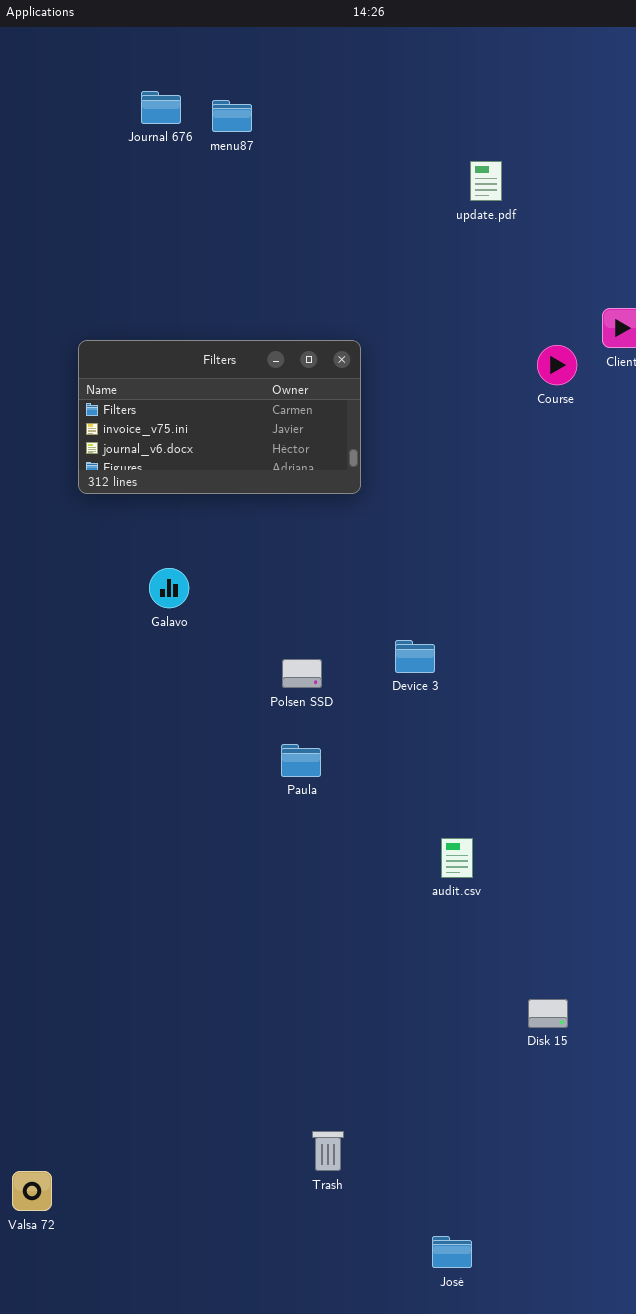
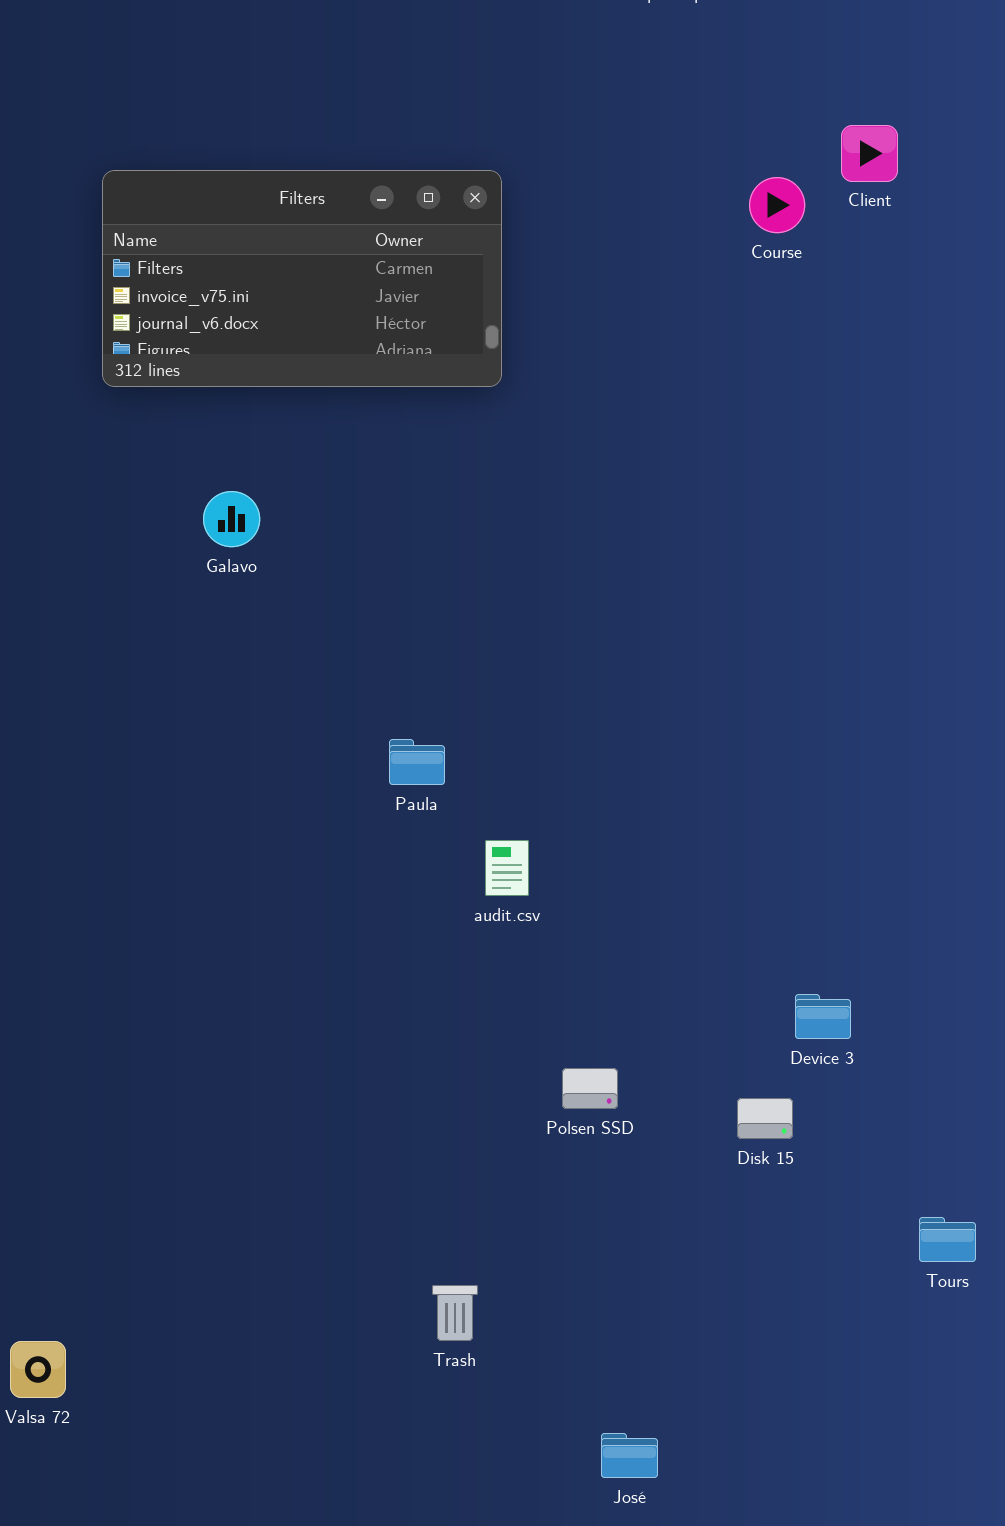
Device 3: [395,640,435,673] -> [795,994,851,1039], moved
Polsen SSD: [282,659,322,688] -> [562,1068,618,1109], moved
audit.csv: [441,838,473,878] -> [485,840,529,896], moved

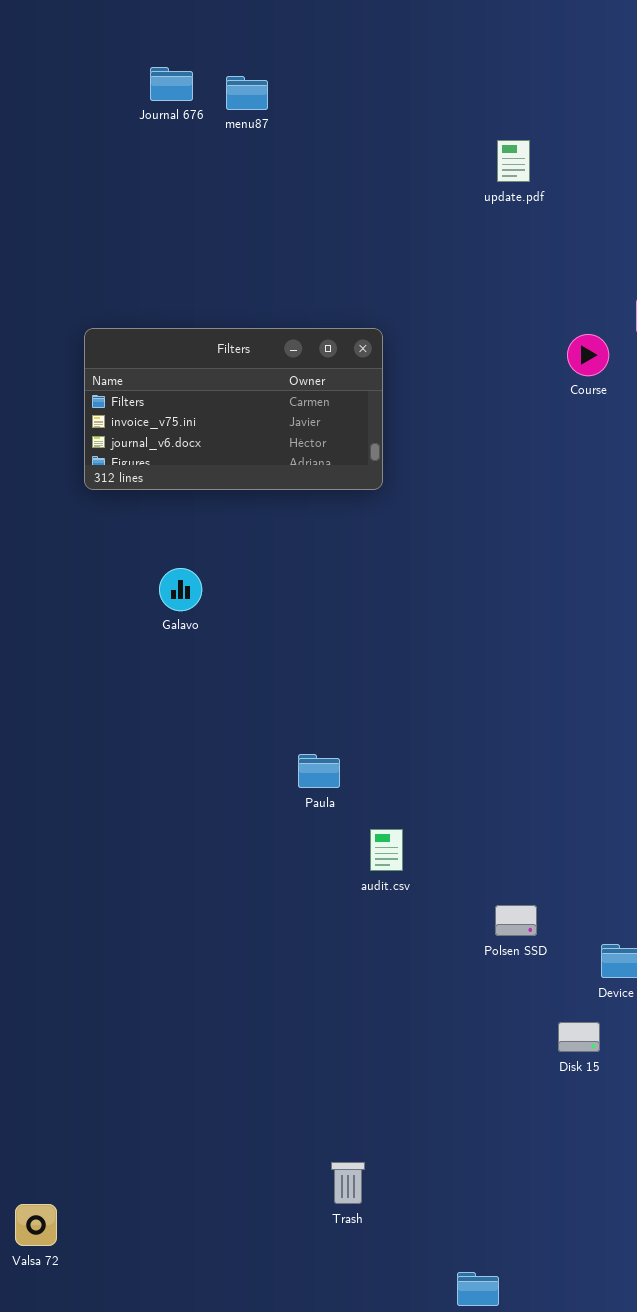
Polsen SSD: [562,1068,618,1109] -> [495,905,537,936], moved

